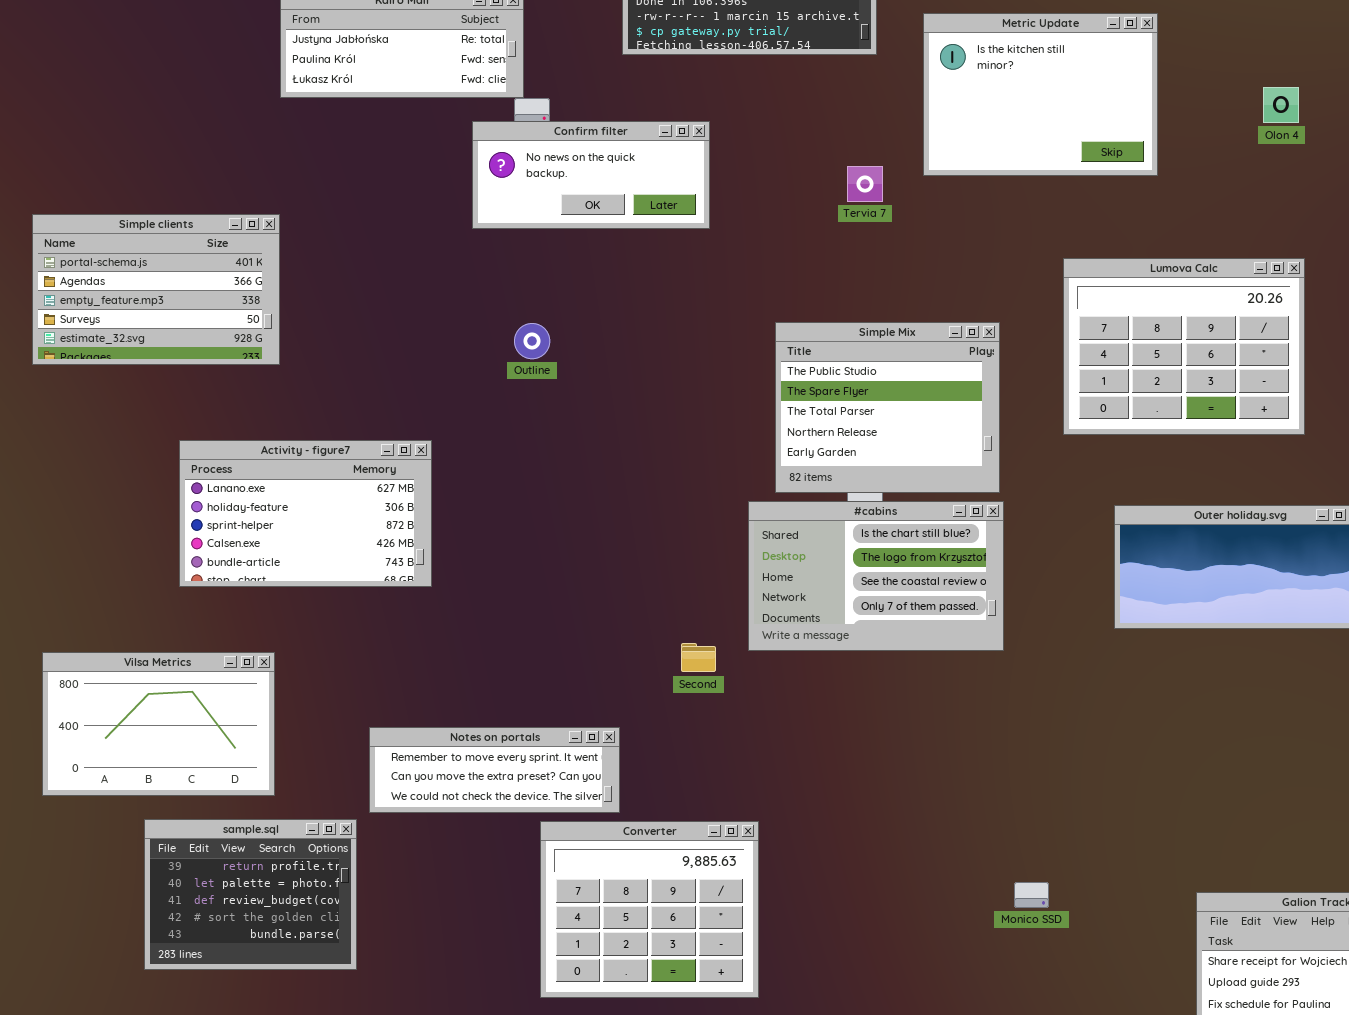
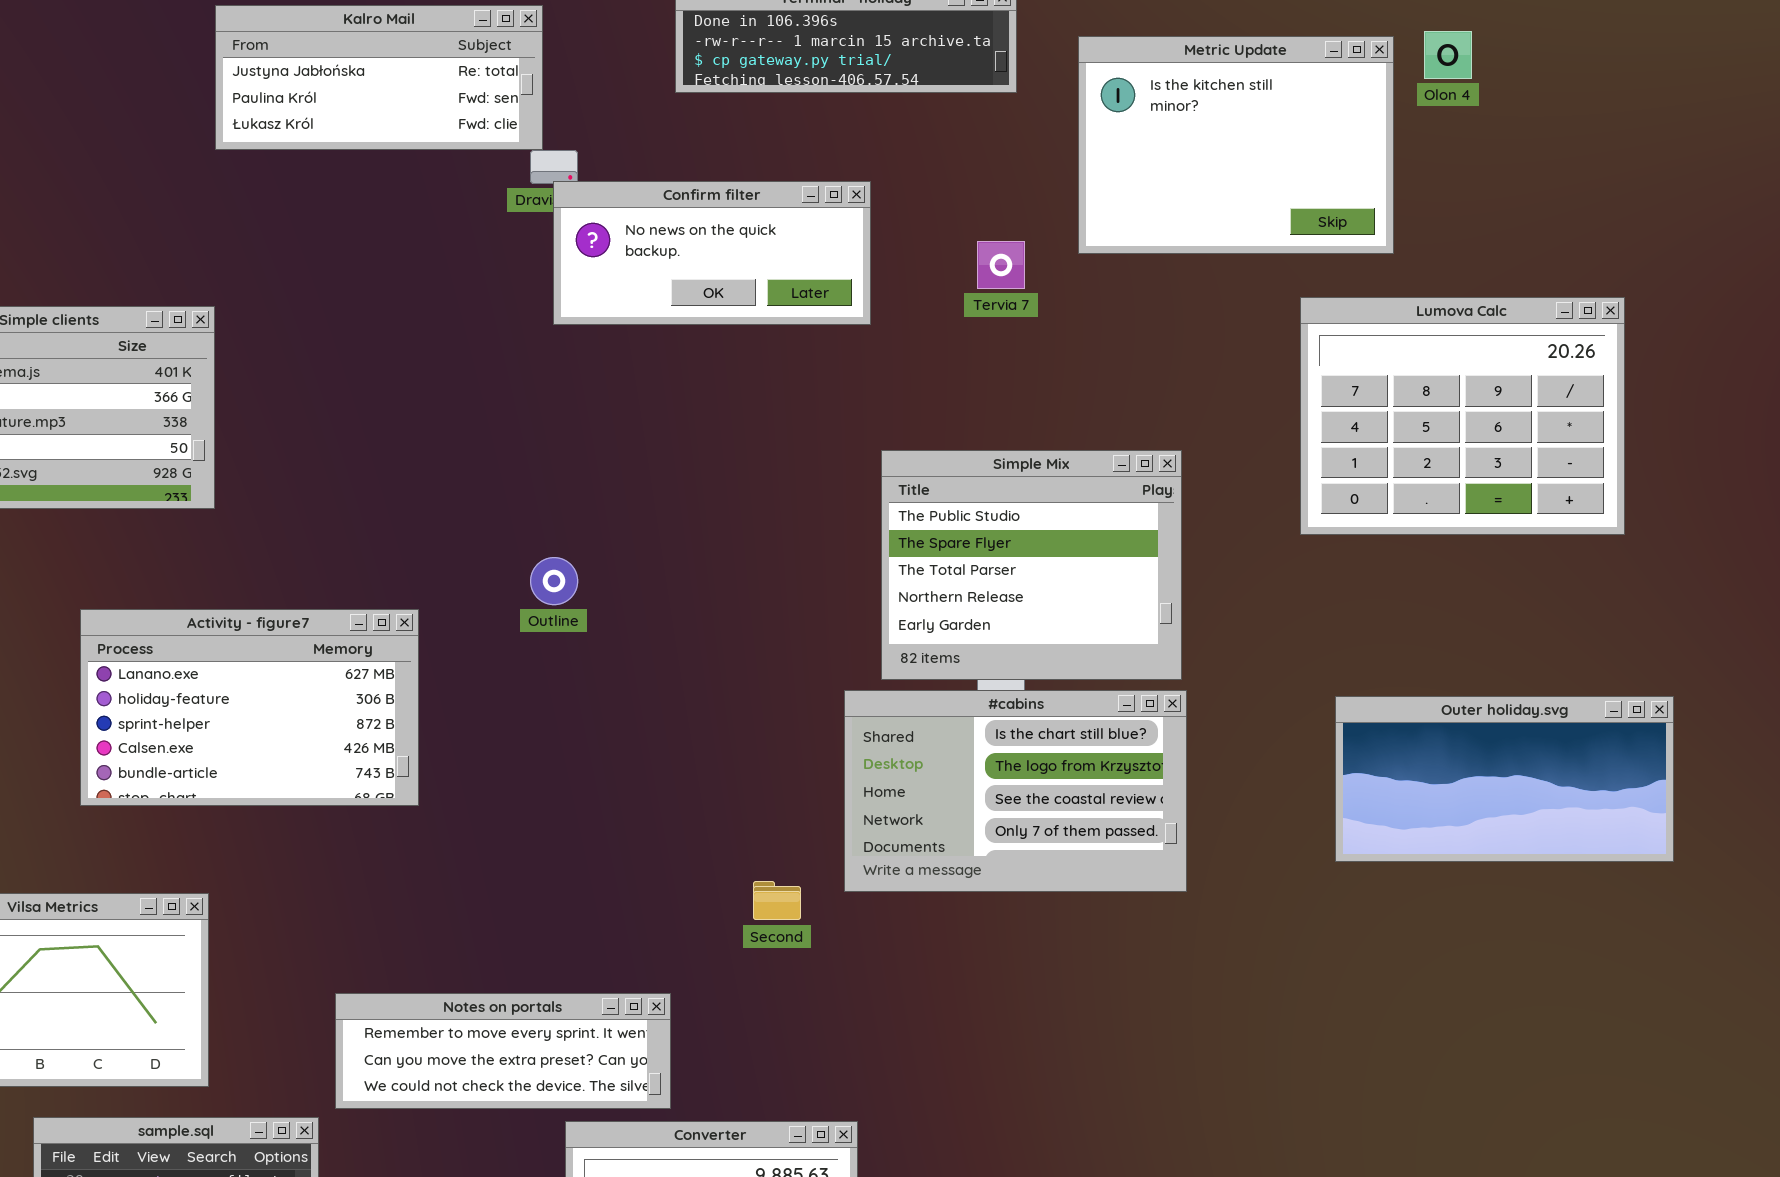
Olon 4: [1263,87,1299,123] -> [1424,31,1472,79], moved
Confirm filter: [472,121,710,229] -> [553,181,871,325], moved
Lumova Calc: [1063,258,1305,435] -> [1300,297,1625,535], moved
Outline: [514,323,550,359] -> [530,557,578,605], moved

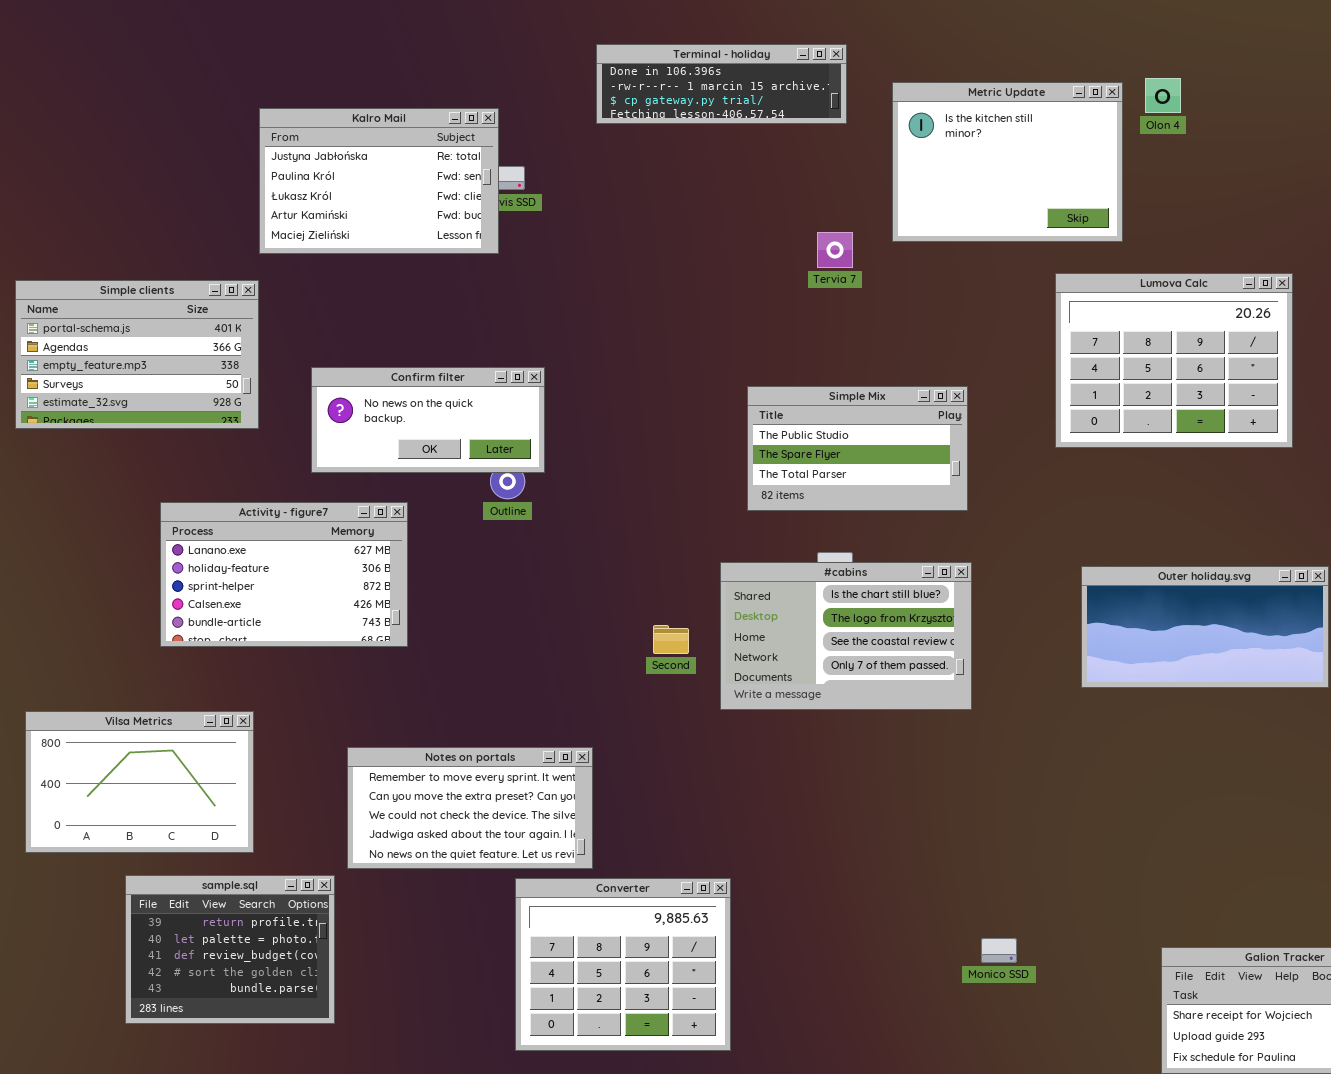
Kalro Mail: [215,5,543,150] -> [259,108,499,254], moved, resized
Confirm filter: [553,181,871,325] -> [311,367,545,473], moved
Simple Mix: [881,450,1182,680] -> [747,386,968,511], resized
Second: [753,881,801,920] -> [653,625,689,654], moved
Notes on portals: [335,993,671,1109] -> [347,747,593,869], resized

